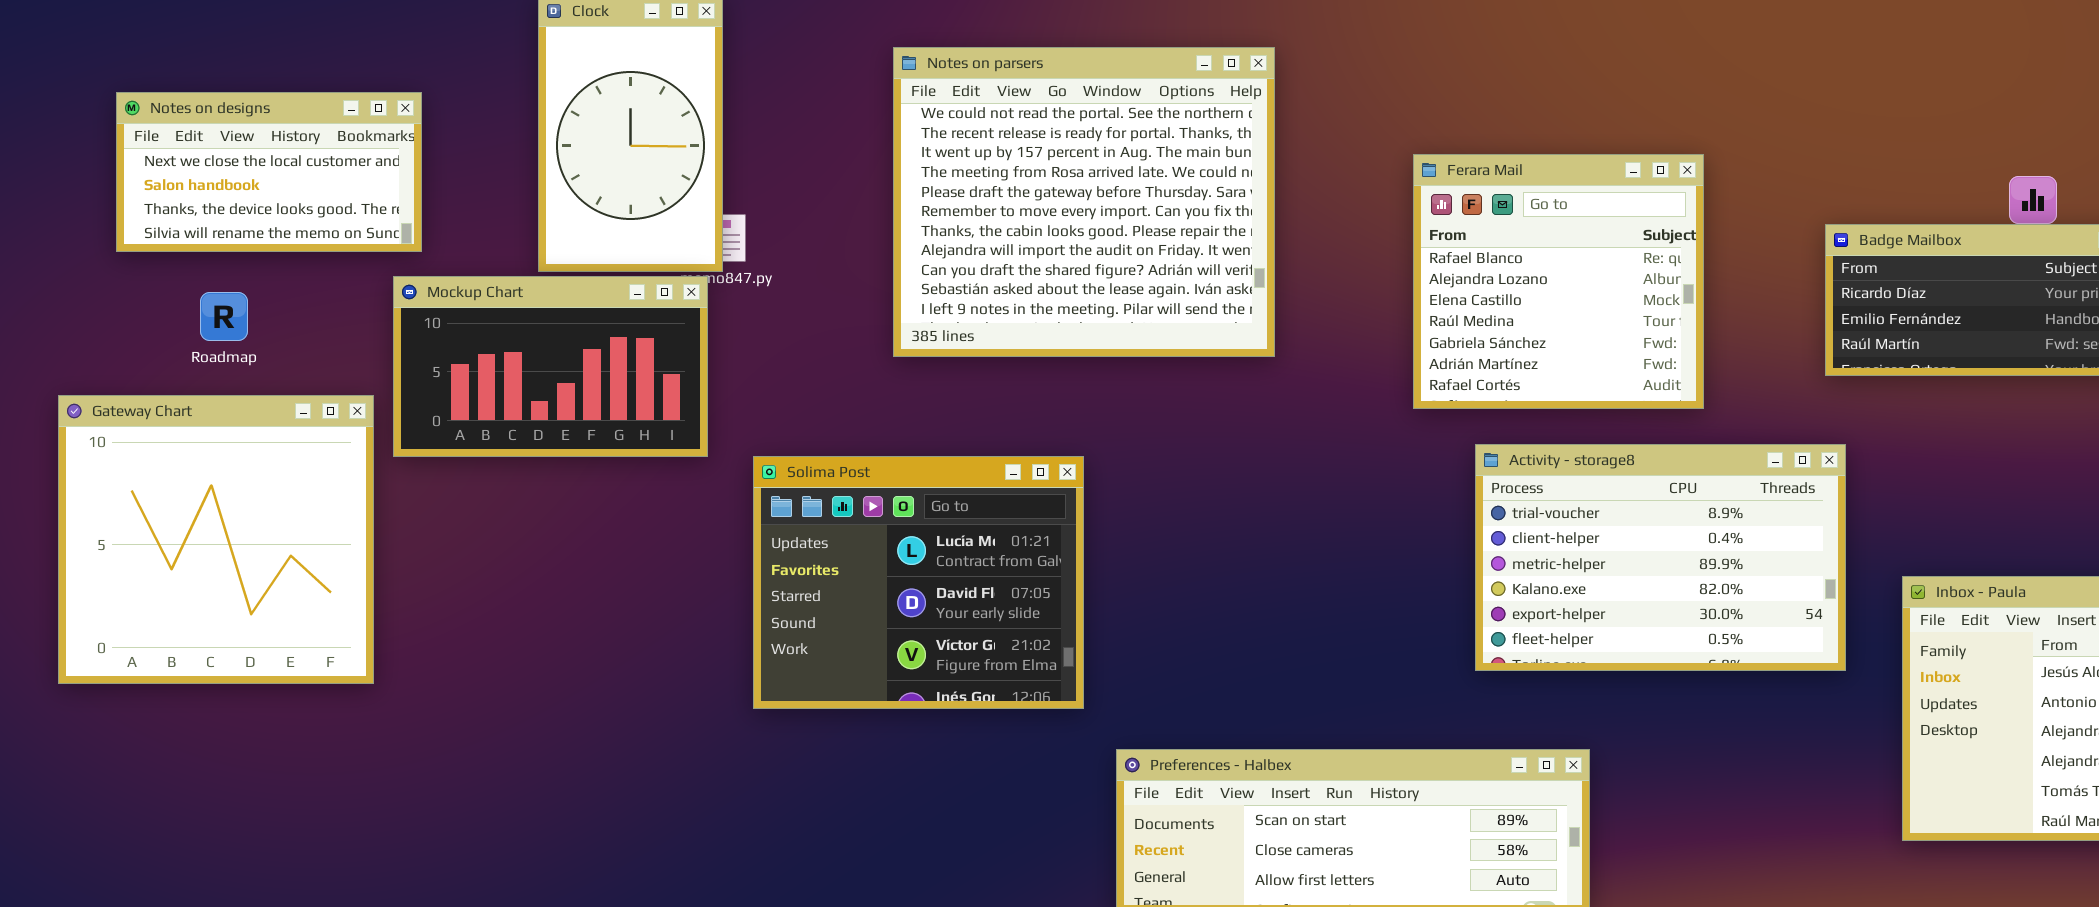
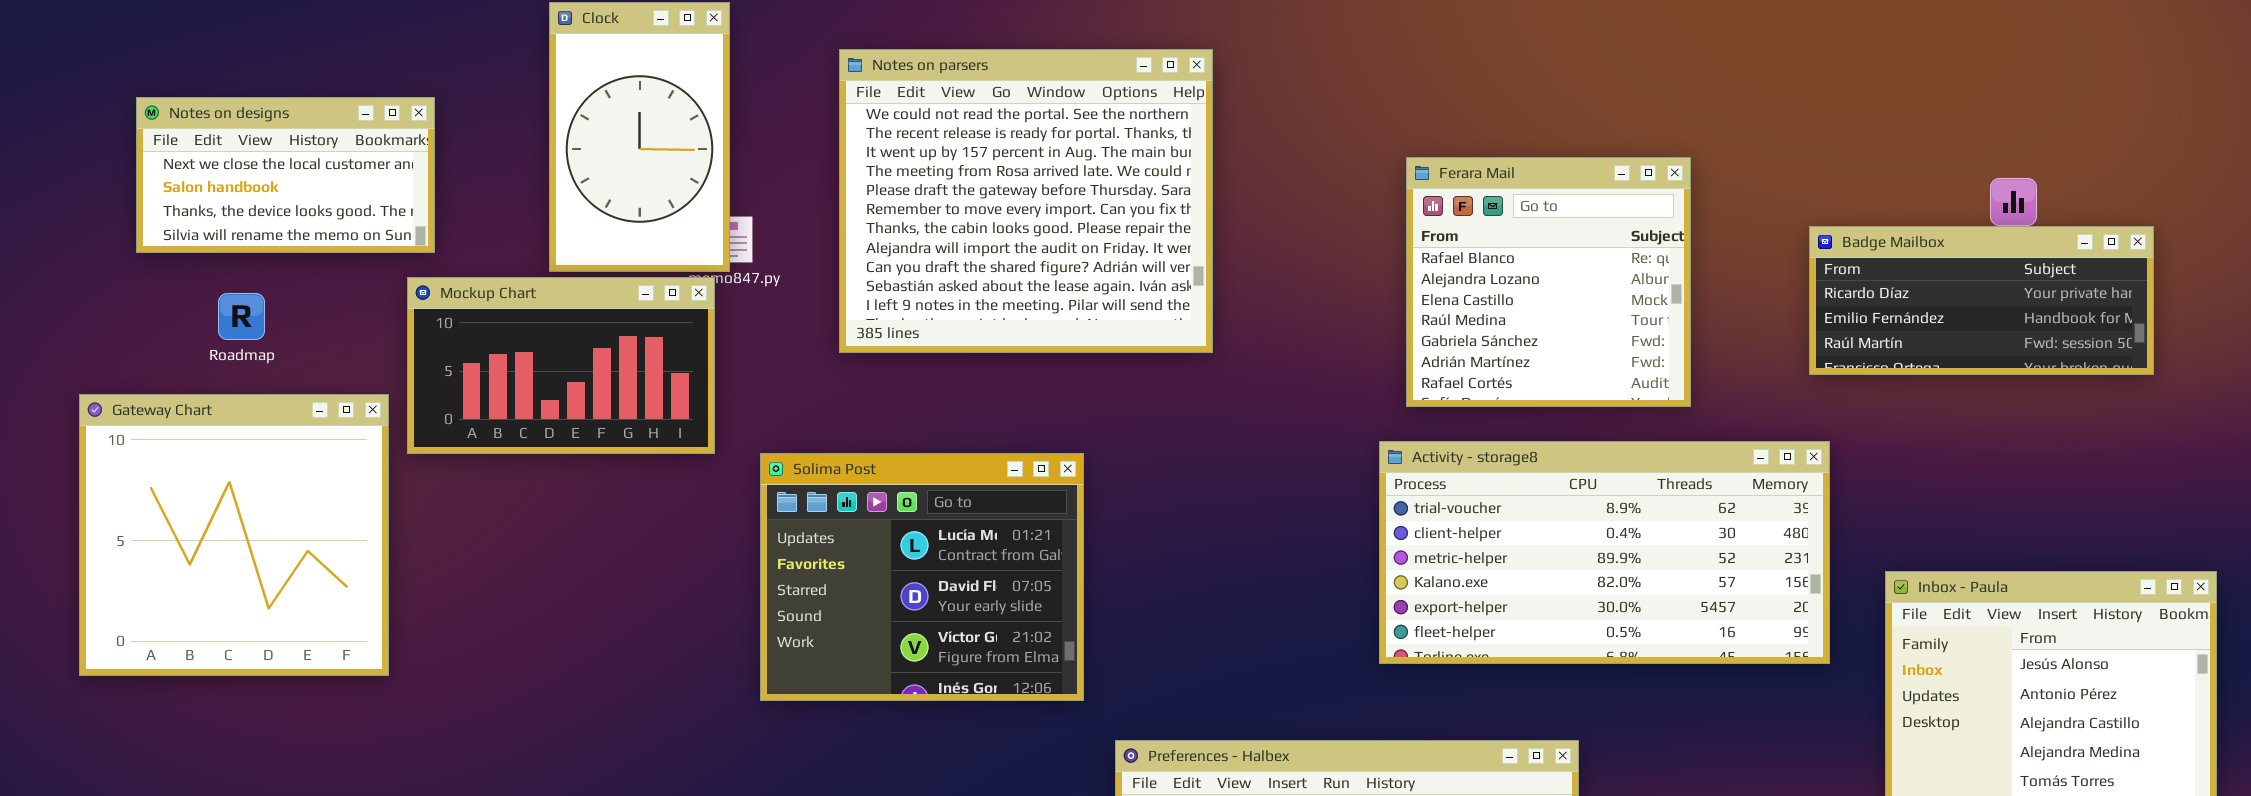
Notes on parsers: [893,47,1275,357] -> [839,49,1213,353], moved
Activity - storage8: [1475,444,1846,671] -> [1379,441,1830,664], resized

